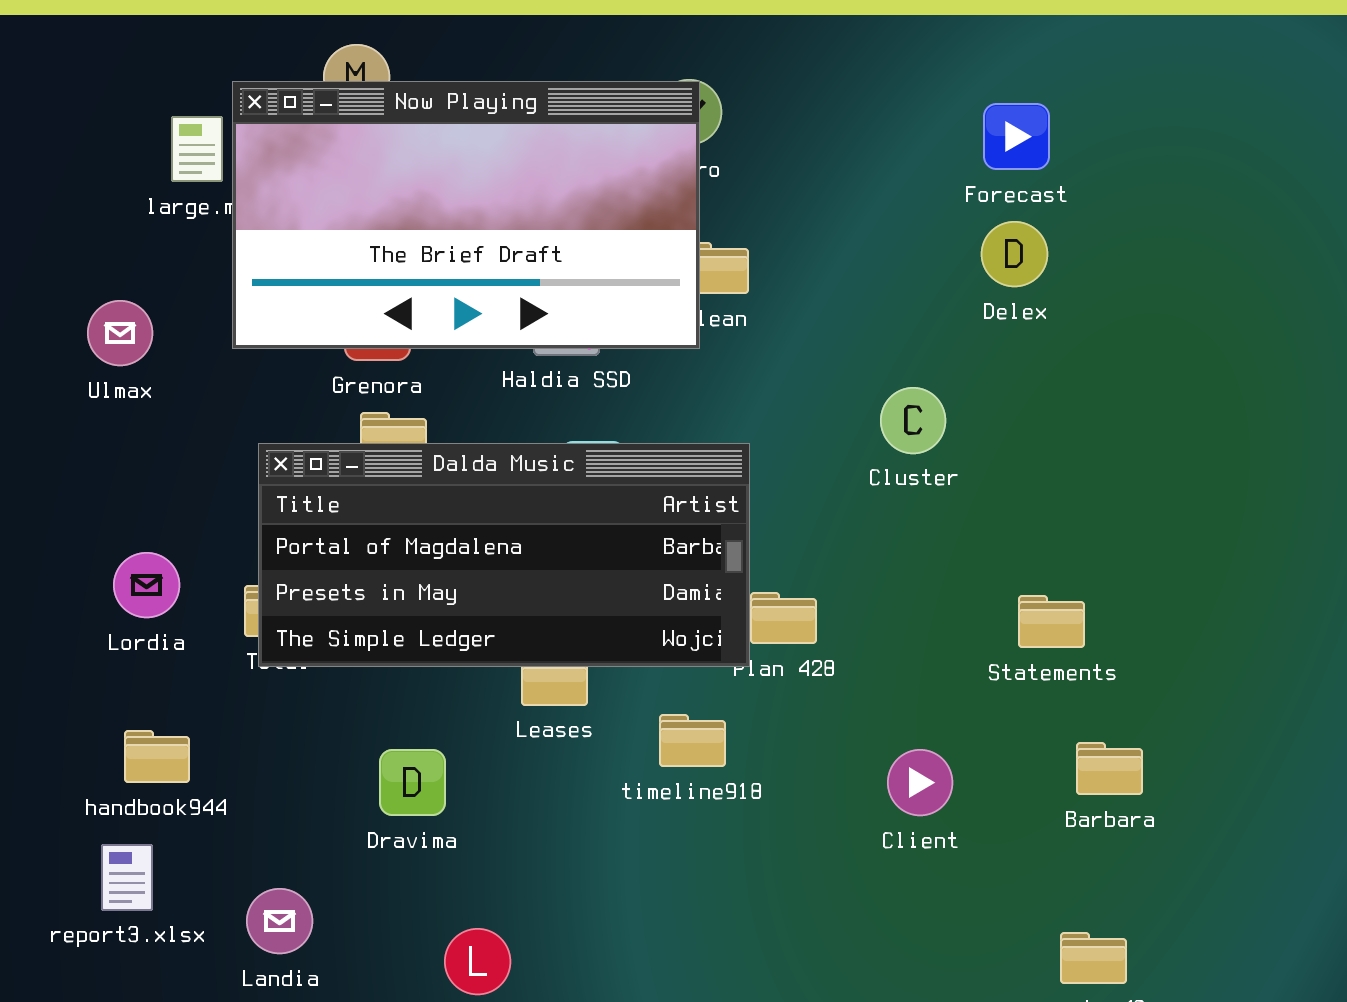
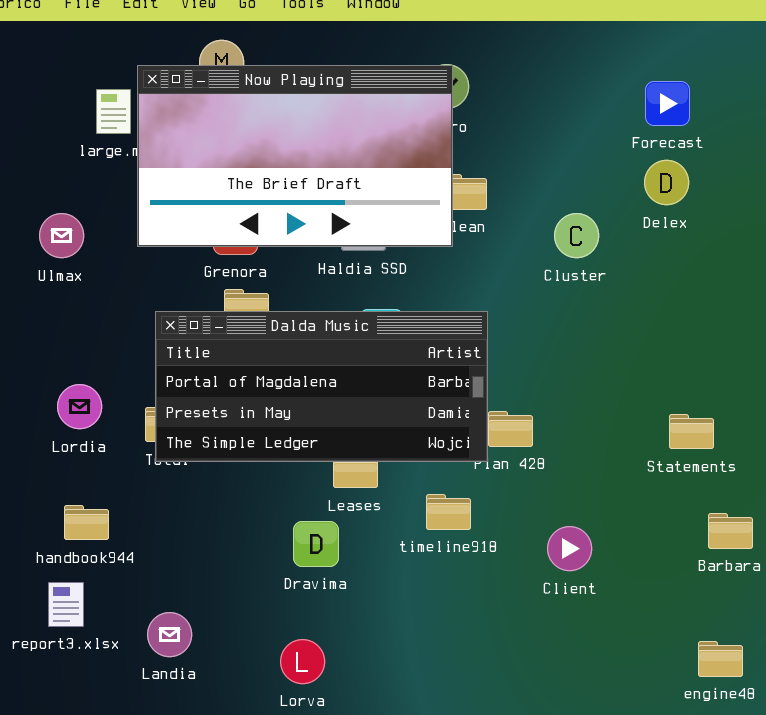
Cluster: [880,387,946,454] -> [554,213,599,258], moved
Dravima: [379,749,446,816] -> [293,521,339,567], moved
Client: [887,749,953,816] -> [547,526,592,571], moved

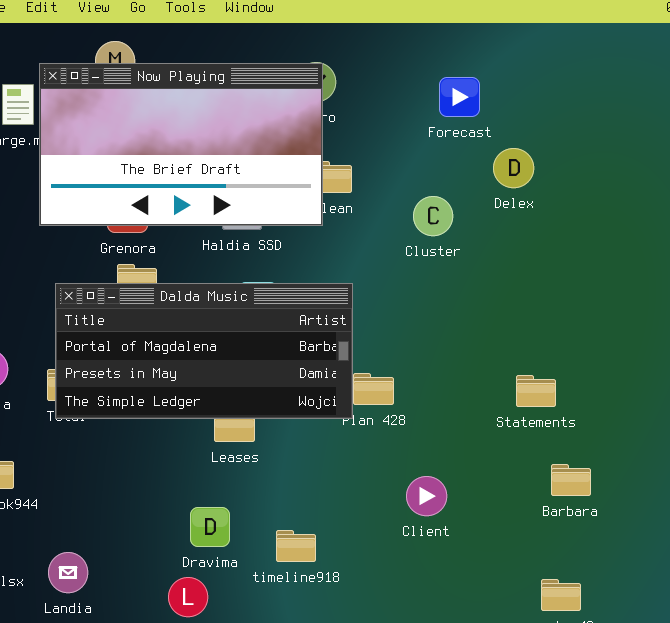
Forecast: [645,81,690,126] -> [439,77,480,117], moved
timeline918: [426,494,471,530] -> [276,530,316,562], moved
Dravima: [293,521,339,567] -> [190,507,230,547], moved

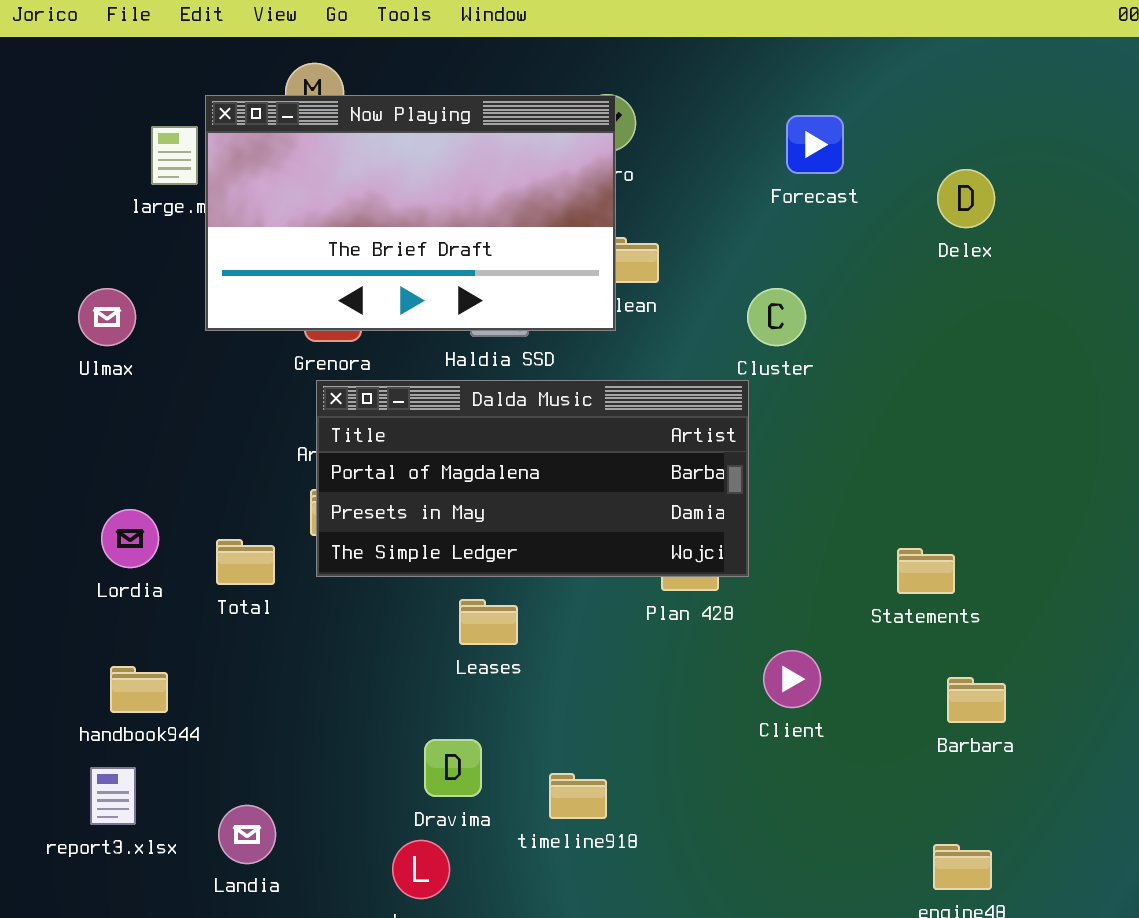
Delex: [493,148,534,188] -> [937,169,995,228], moved
Dalda Music: [55,283,353,419] -> [316,380,749,577], moved
Client: [406,476,447,516] -> [763,650,821,708], moved

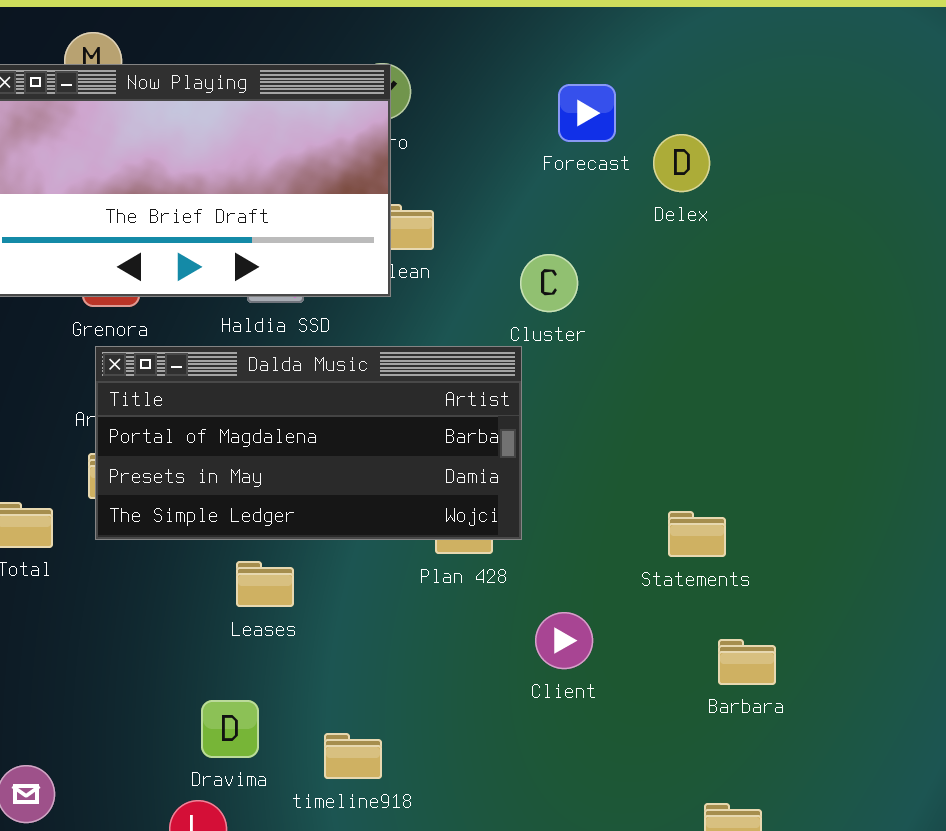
Delex: [937,169,995,228] -> [653,134,710,192], moved

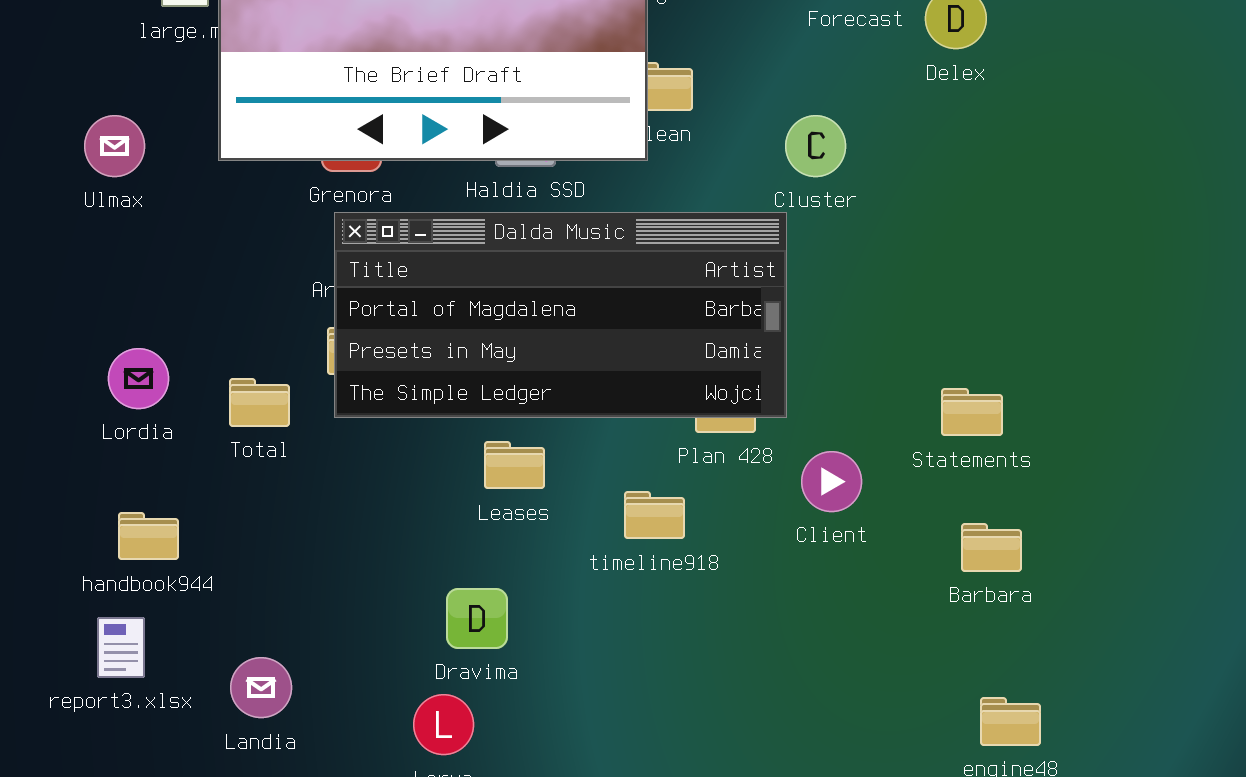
Client: [535,612,593,669] -> [801,451,862,512], moved
Barbara: [718,639,776,685] -> [961,523,1022,572], moved
timeline918: [324,733,382,779] -> [624,491,685,539], moved

